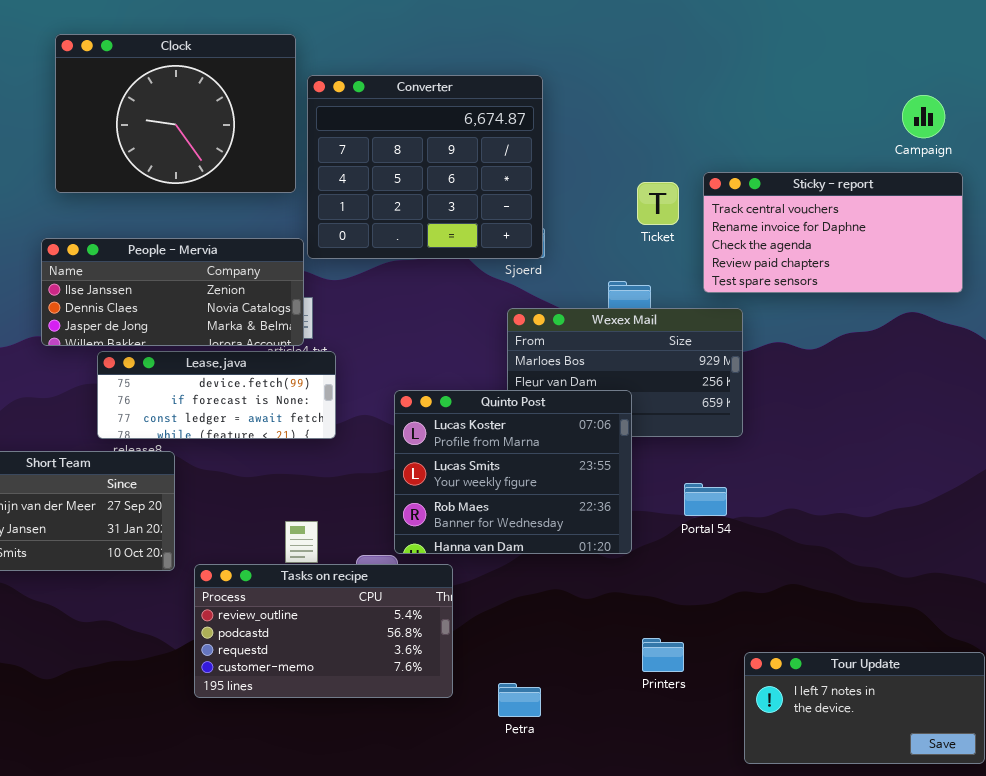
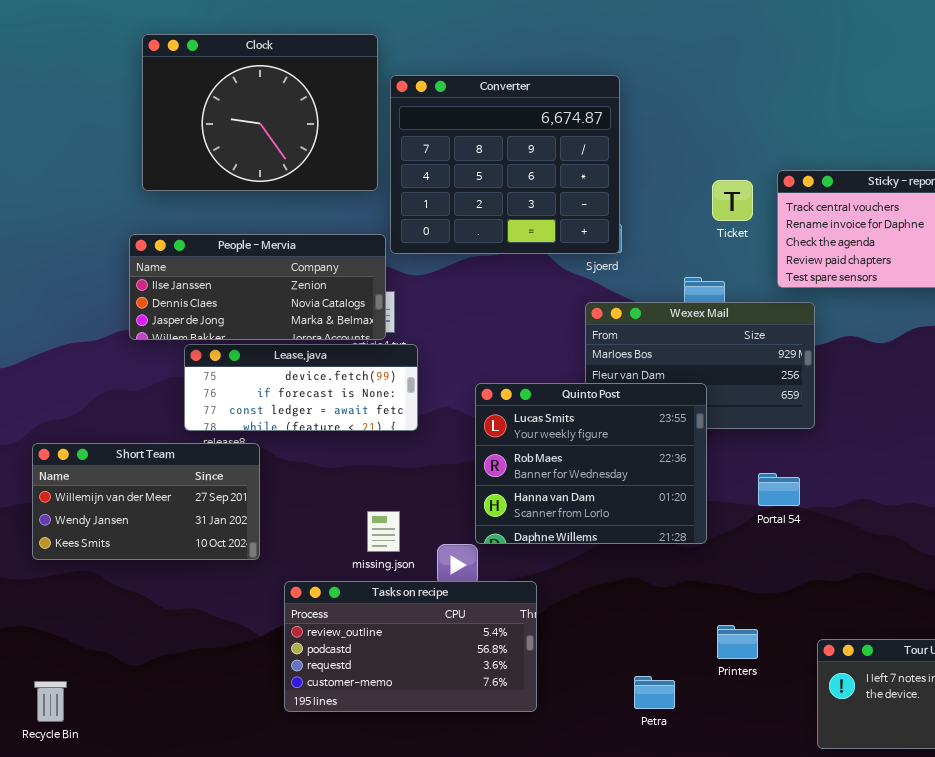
Quinto Post: [394,390,632,554] -> [475,383,707,544], scrolled down 1 row
Tasks on recipe: [194,564,453,698] -> [284,581,537,712], moved
Petra: [498,683,541,717] -> [634,676,675,709], moved

